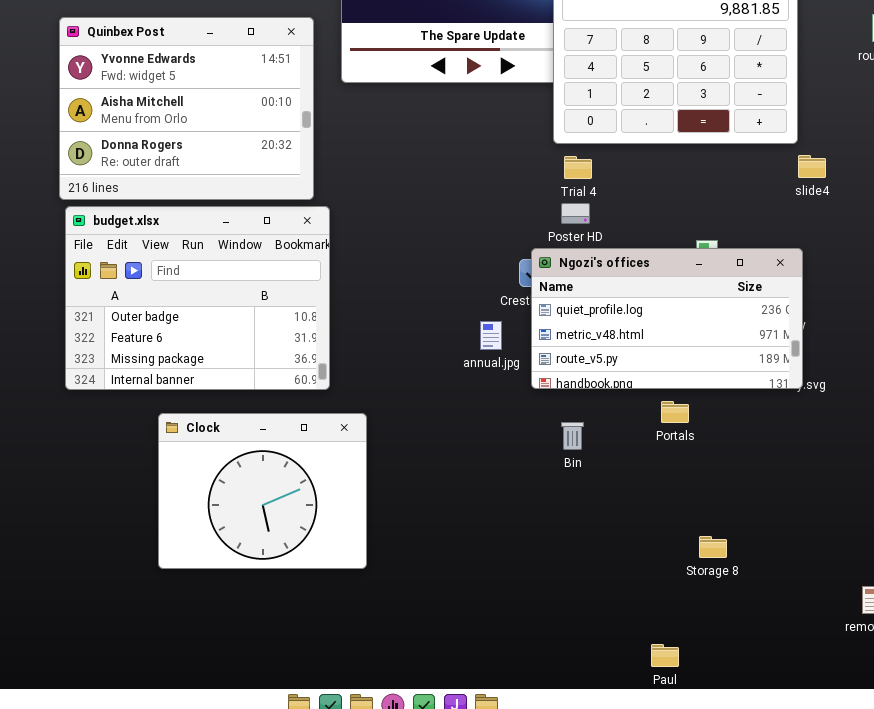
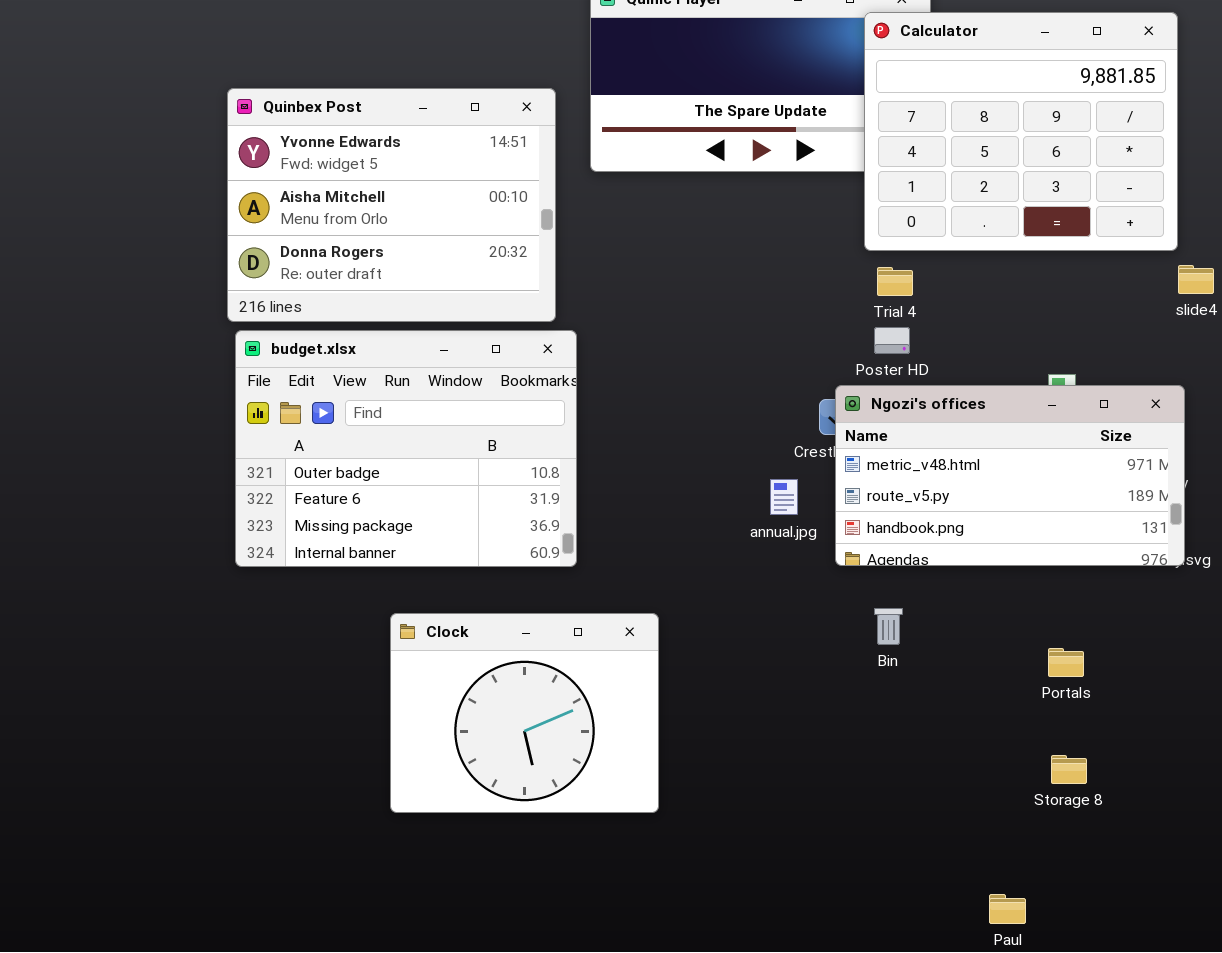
Ngozi's offices: [531,248,803,389] -> [835,385,1185,566], scrolled down 1 row
Portals: [661,401,689,423] -> [1048,648,1084,677], moved
Clock: [158,413,367,569] -> [390,613,659,813], moved

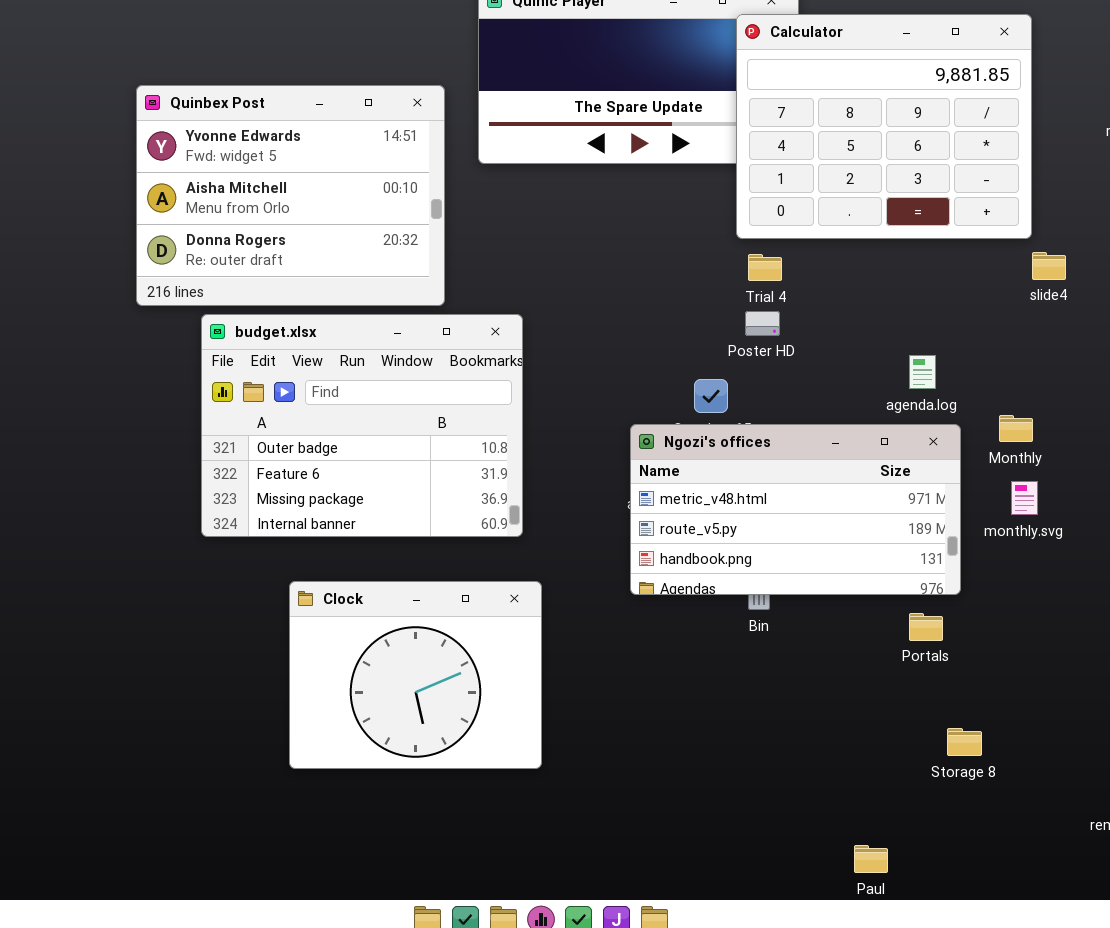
budget.xlsx: [235,330,577,567] -> [201,314,523,537], moved
Ngozi's offices: [835,385,1185,566] -> [630,424,961,595], moved
Storage 8: [1051,755,1087,784] -> [947,728,982,756], moved

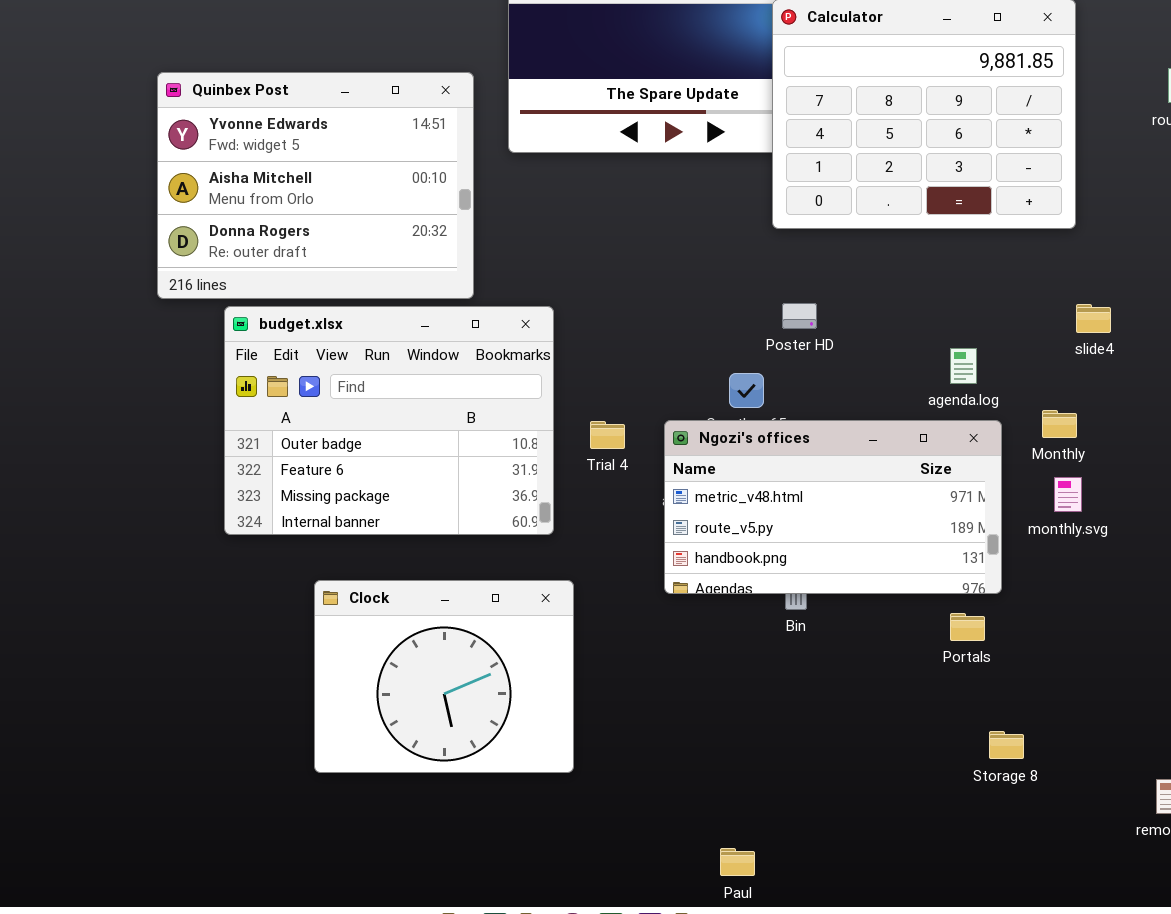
slide4: [1032,252,1066,280] -> [1076,304,1111,333], moved
Trial 4: [748,254,782,281] -> [590,421,625,449], moved
Paul: [854,845,888,873] -> [720,848,755,876], moved

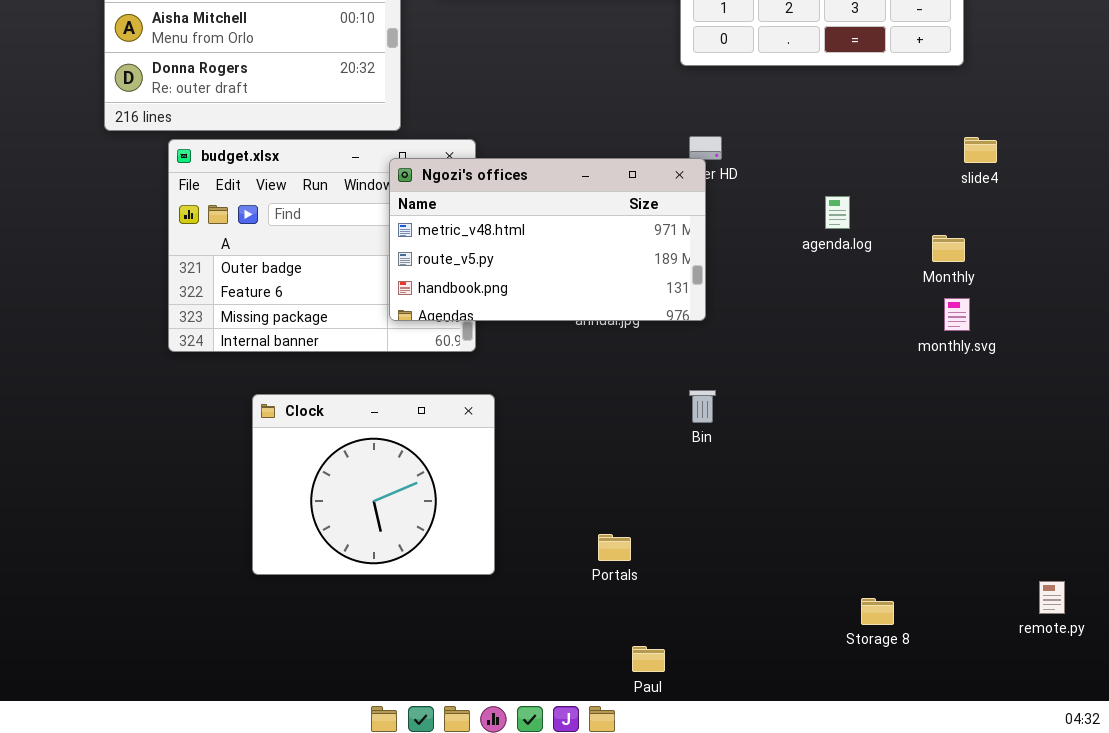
agenda.log: [950,348,977,384] -> [825,196,850,229], moved
Ngozi's offices: [664,420,1002,594] -> [389,158,706,321], moved
Portals: [950,613,985,641] -> [598,534,631,561], moved
Storage 8: [989,731,1024,759] -> [861,598,894,625], moved

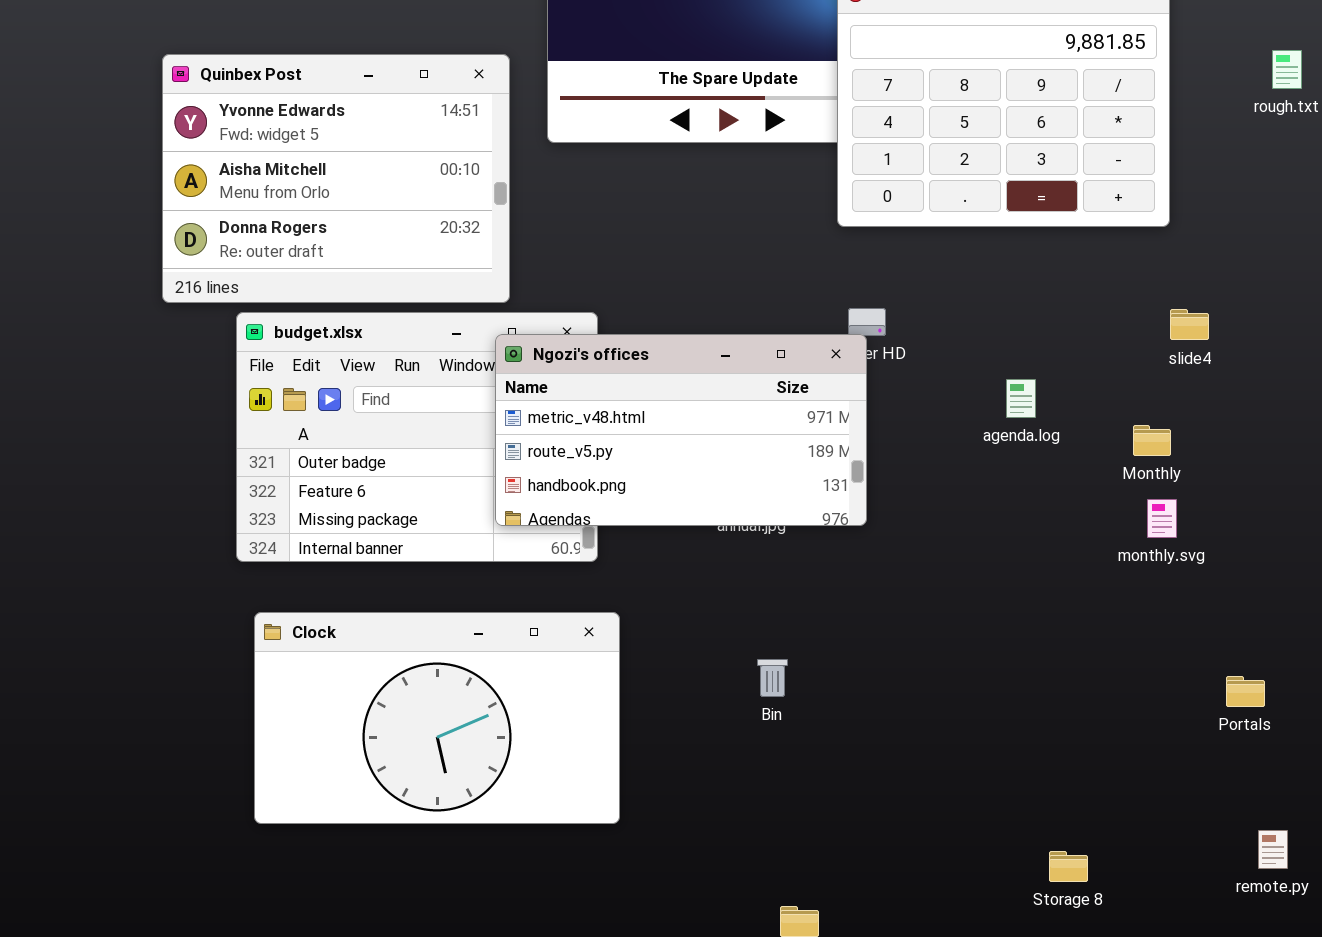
Bin: [689,390,716,423] -> [757,659,788,697], moved
Clock: [252,394,495,575] -> [254,612,620,824], resized
Portals: [598,534,631,561] -> [1226,676,1265,707], moved

